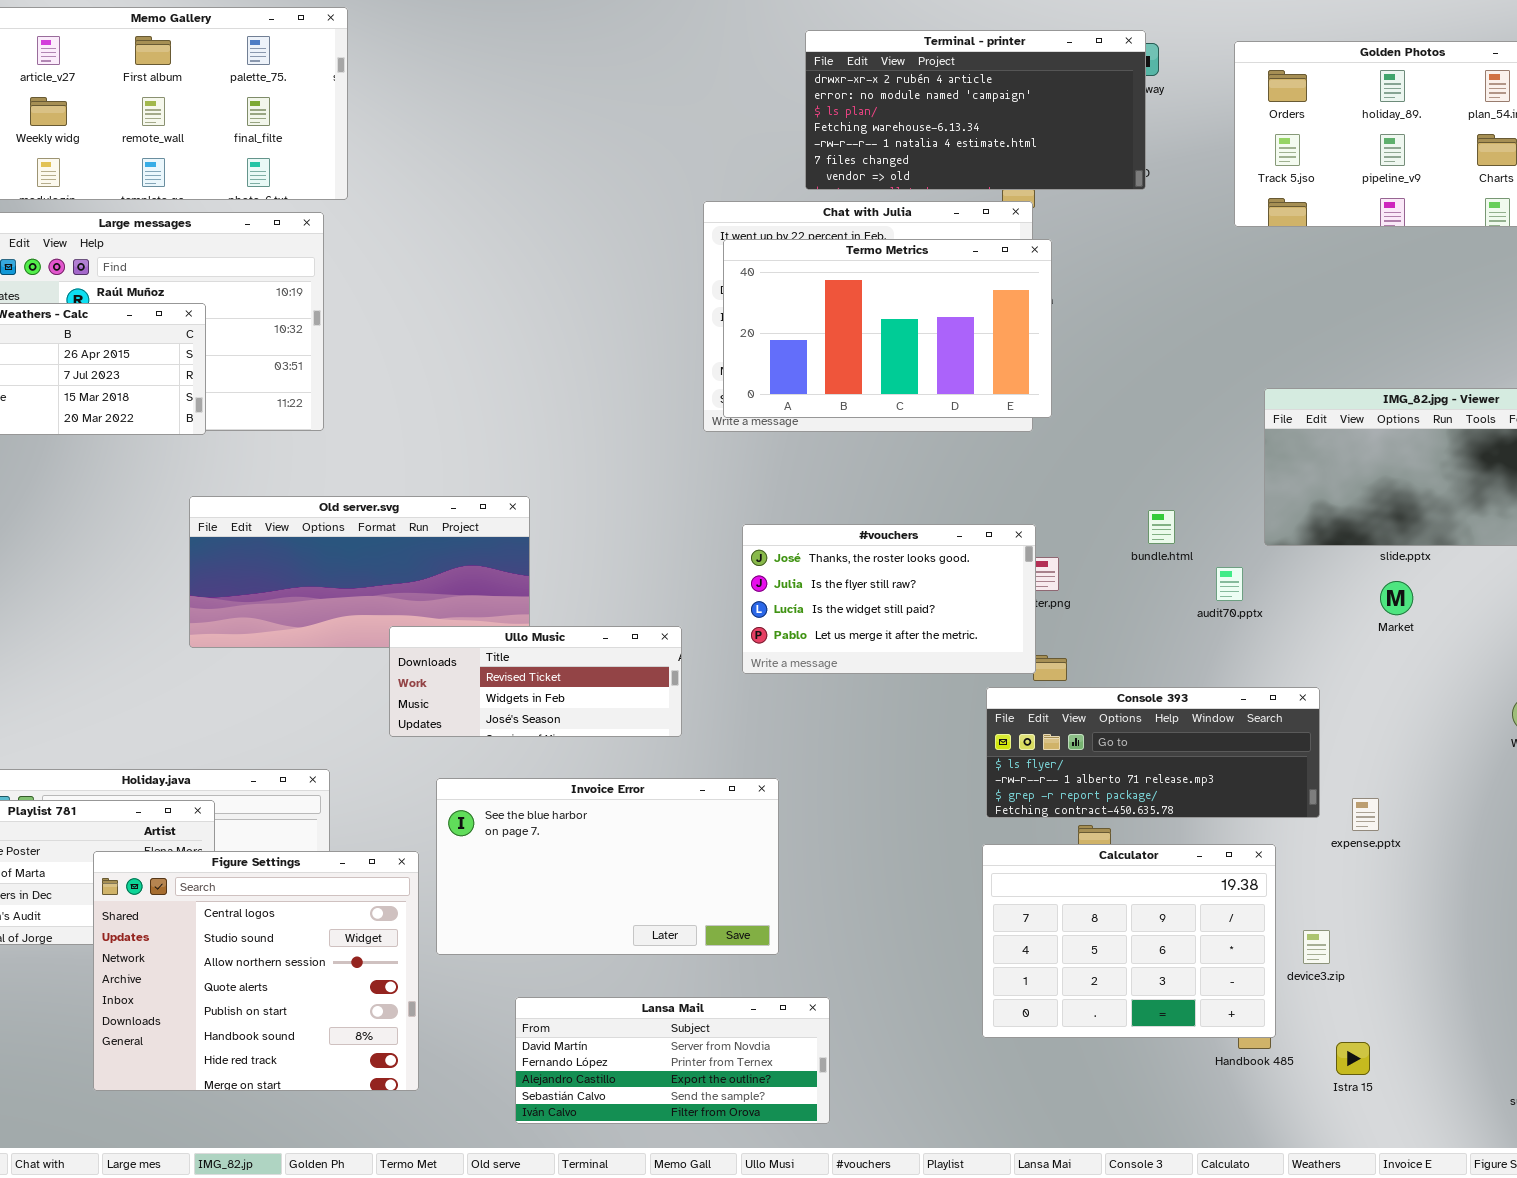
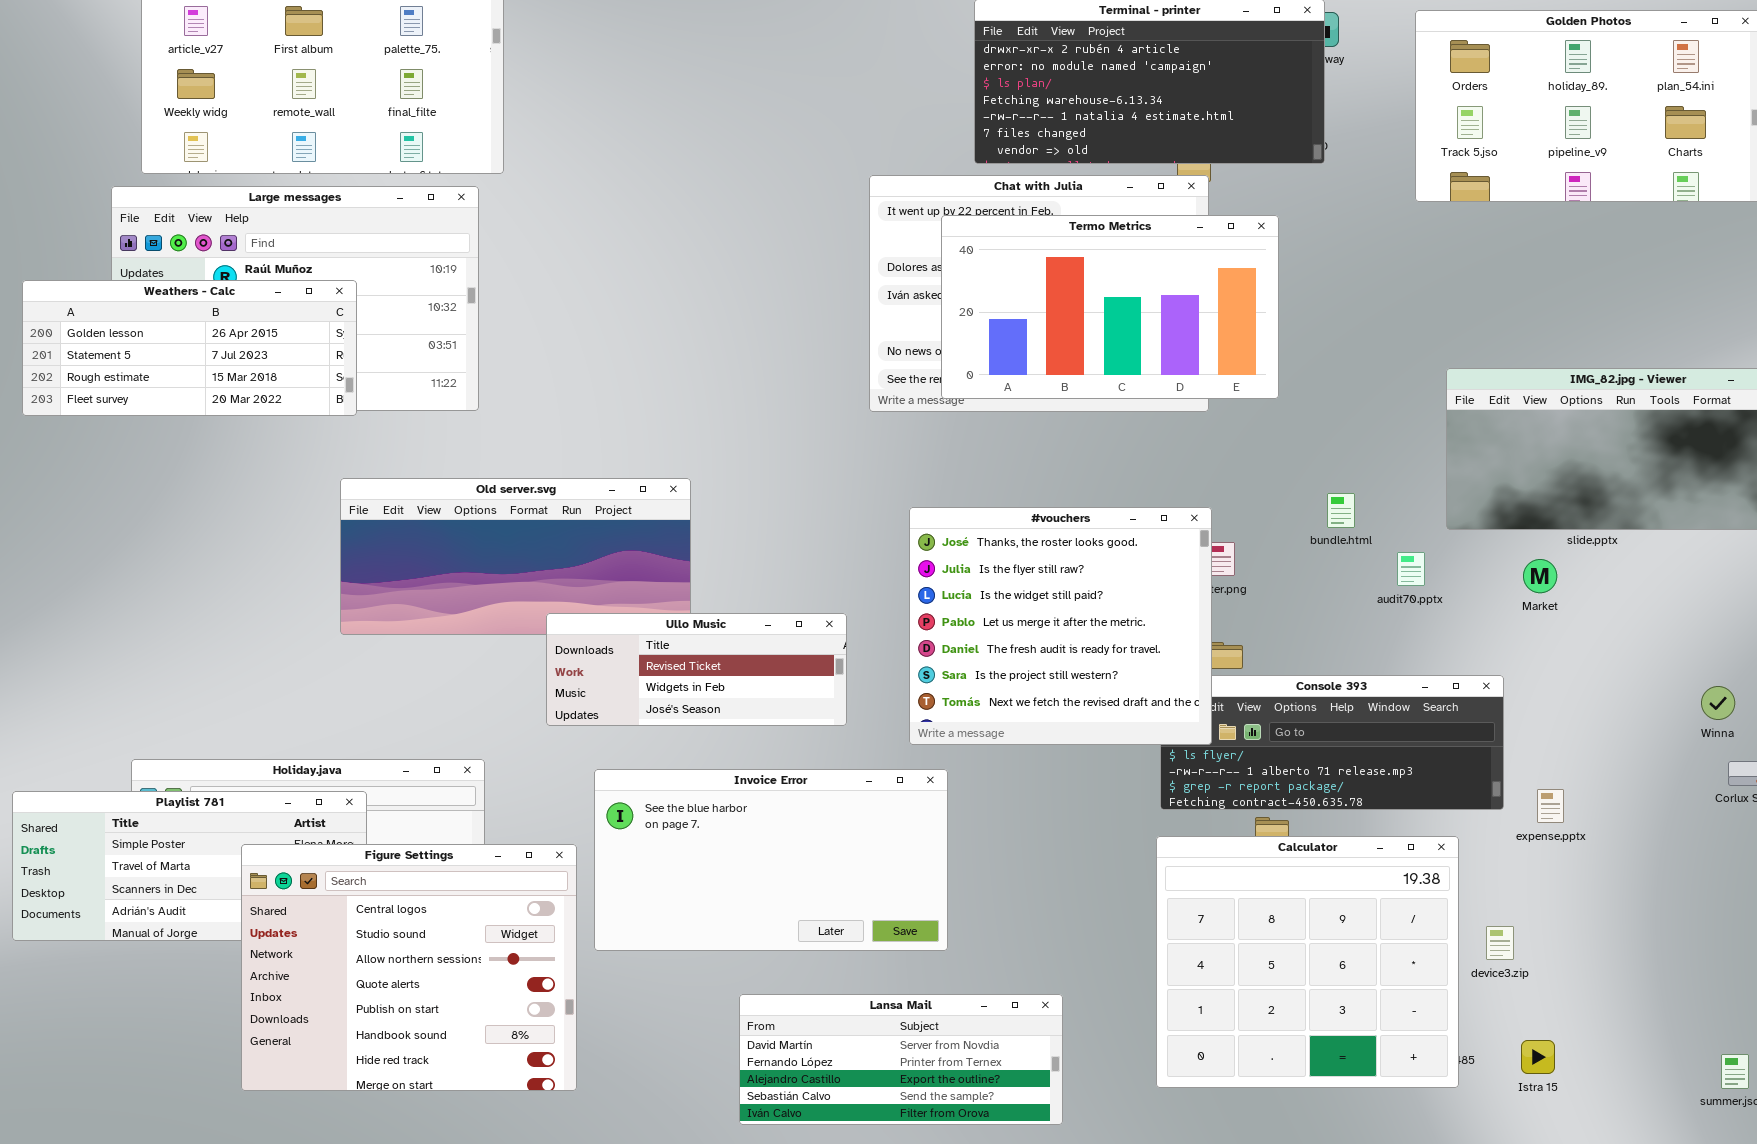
Termo Metrics: [723,239,1052,418] -> [941,215,1279,399], moved
#vouchers: [742,524,1036,674] -> [909,507,1212,745], resized
Market: [1380,581,1413,615] -> [1523,559,1557,593], moved
Calculator: [982,844,1276,1038] -> [1156,836,1459,1088], resized
Lansa Mail: [515,997,830,1124] -> [739,994,1063,1125], moved

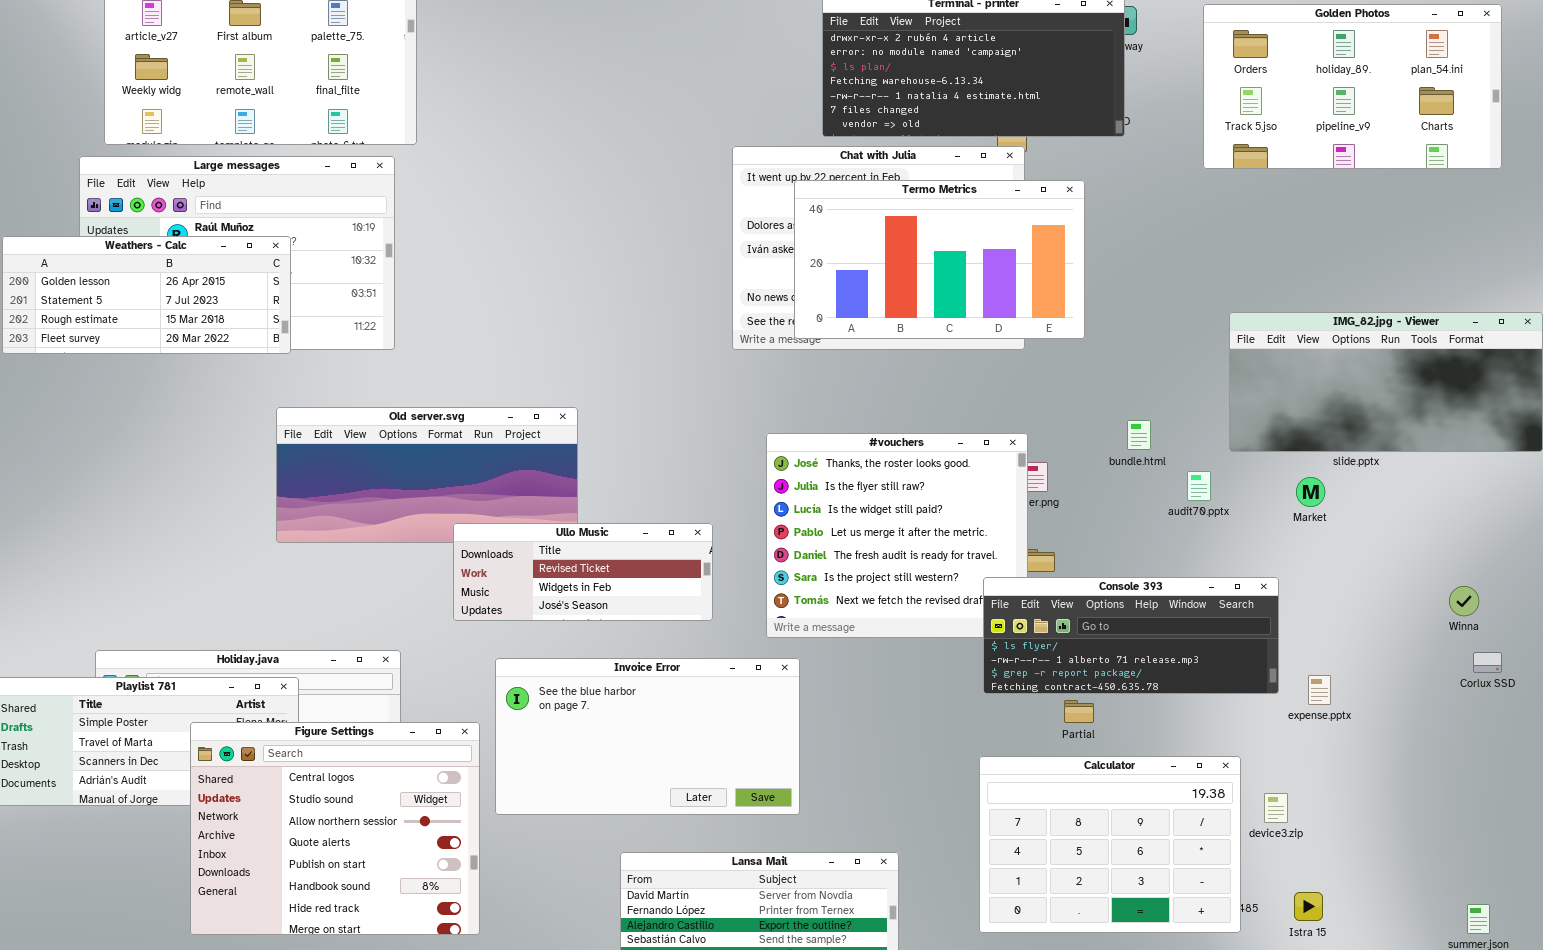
Console 393: [1160,675,1504,810] -> [983,577,1279,694], raised
Calculator: [1156,836,1459,1088] -> [979,756,1241,933], resized

